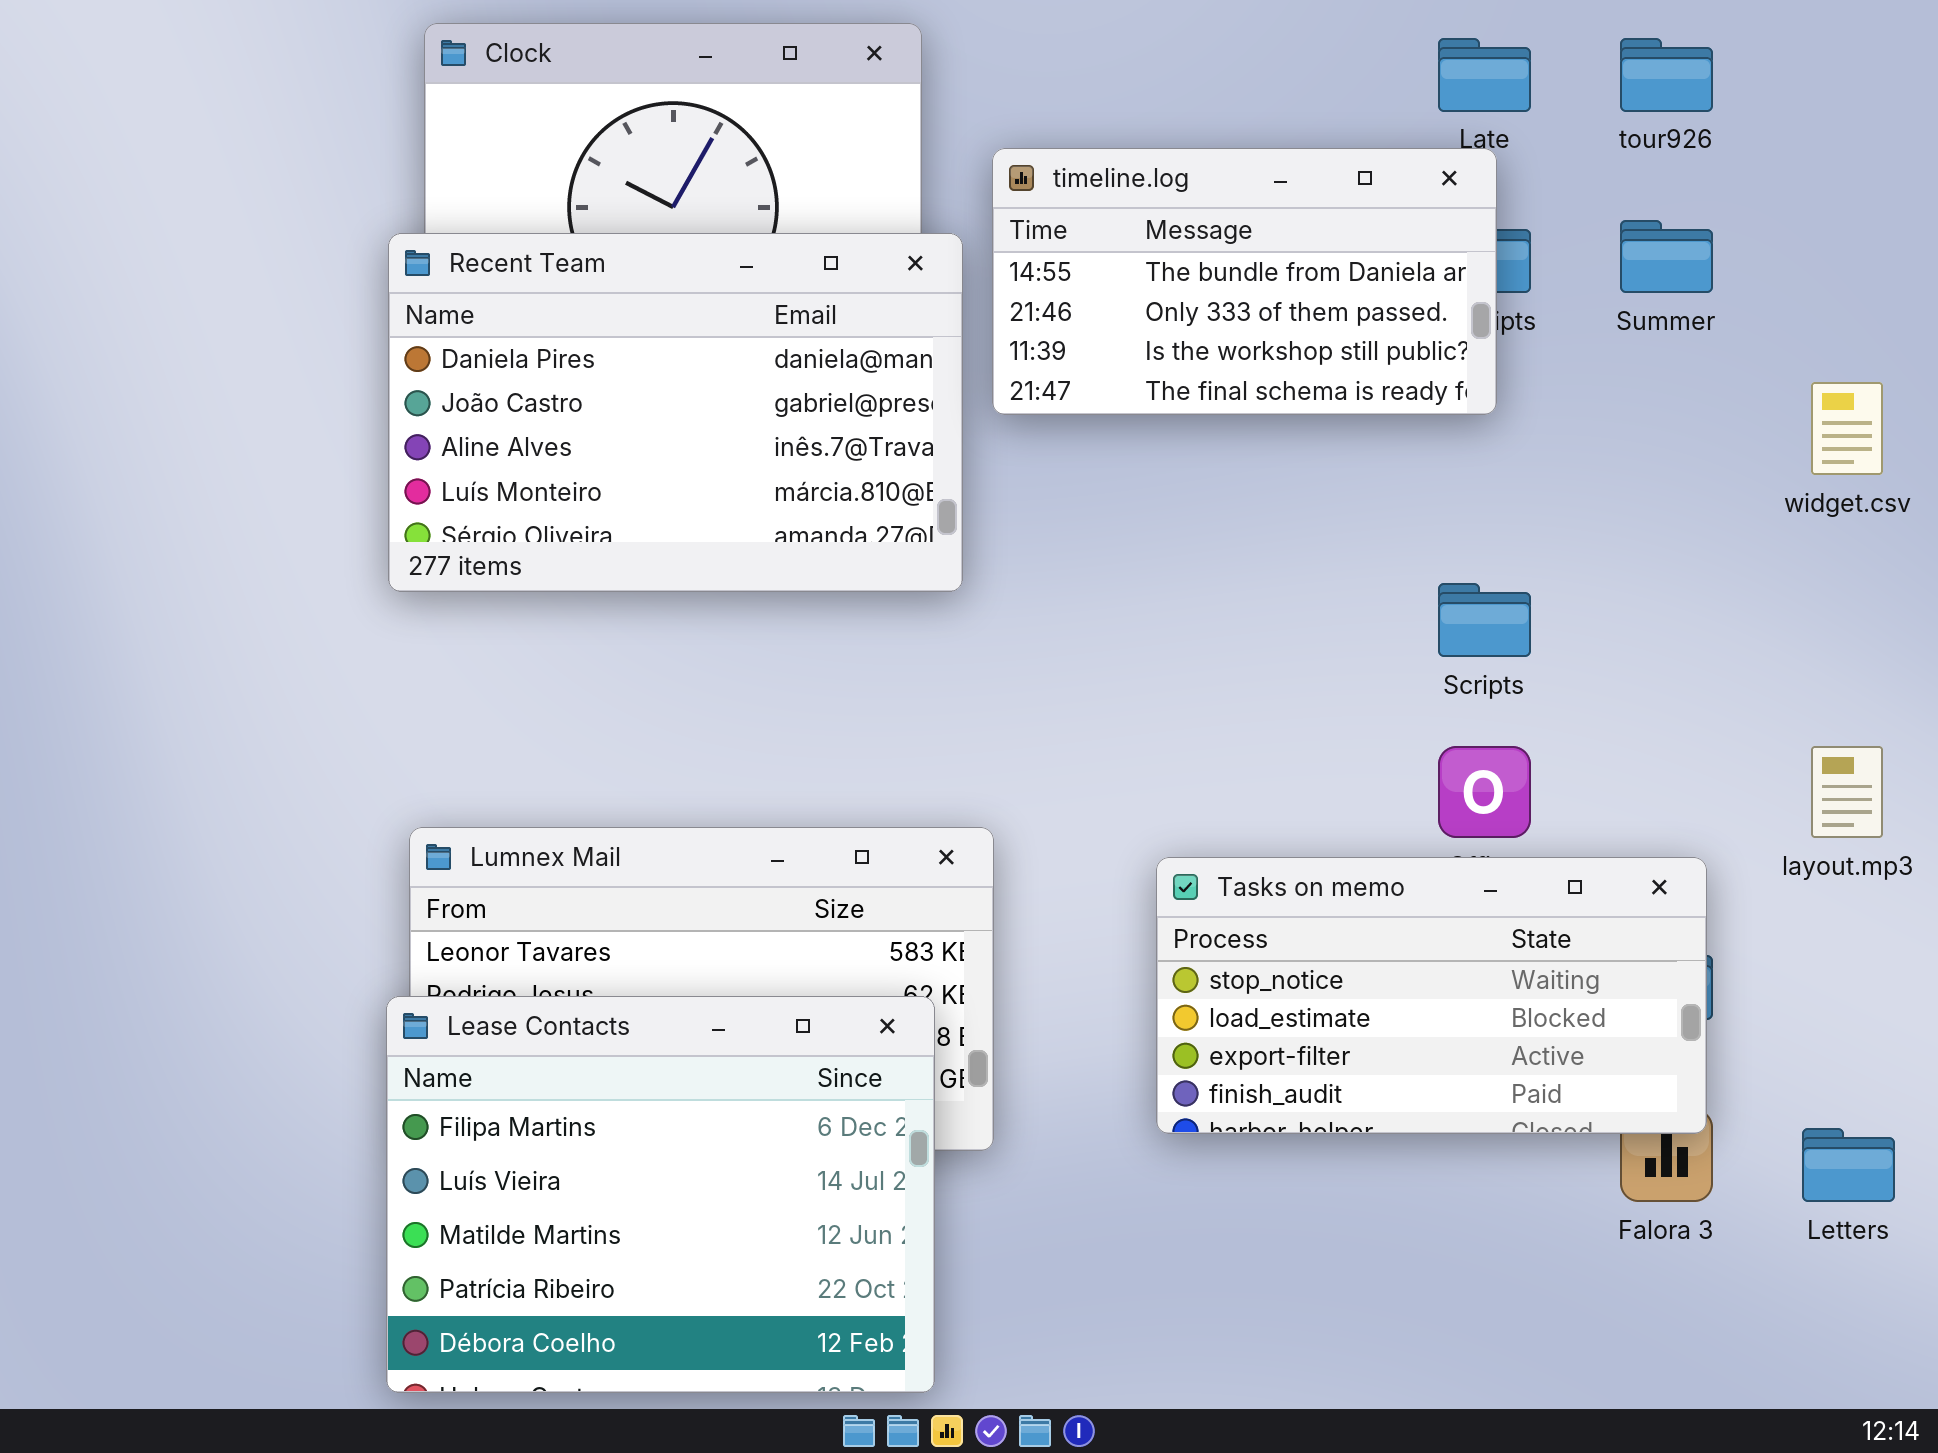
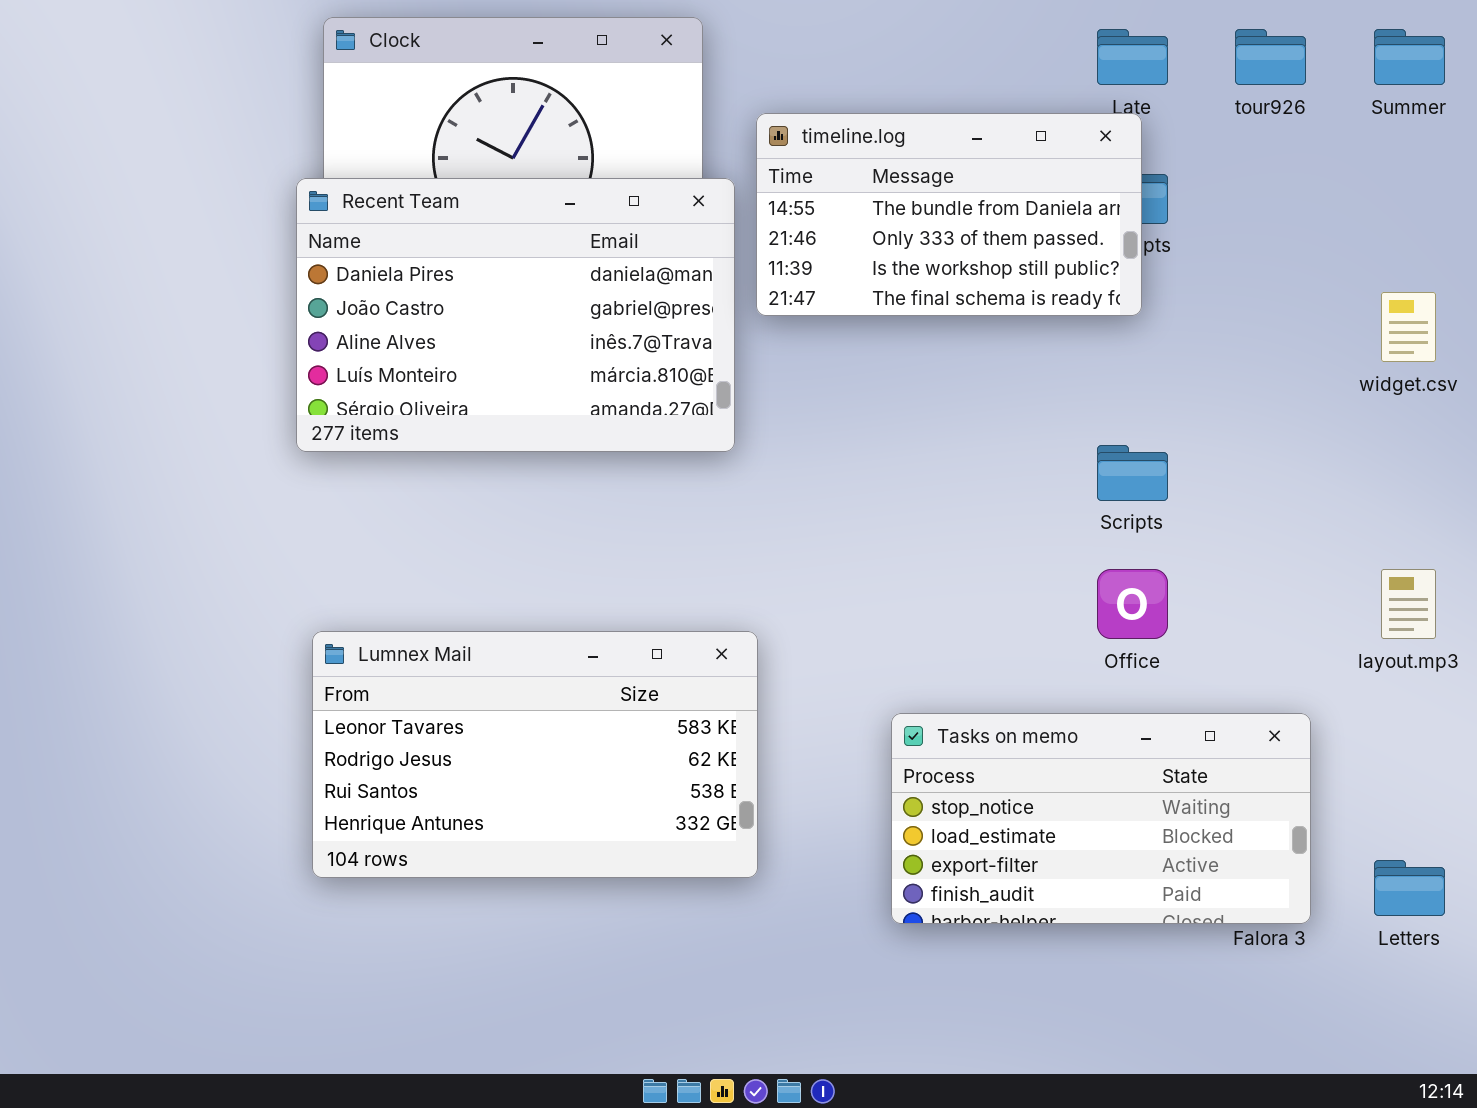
Summer: [1620,220,1713,293] -> [1374,29,1445,85], moved
Tasks on memo: [1156,857,1707,1134] -> [891,713,1311,924], moved
Lease Contacts: [386,996,935,1393] -> none, closed

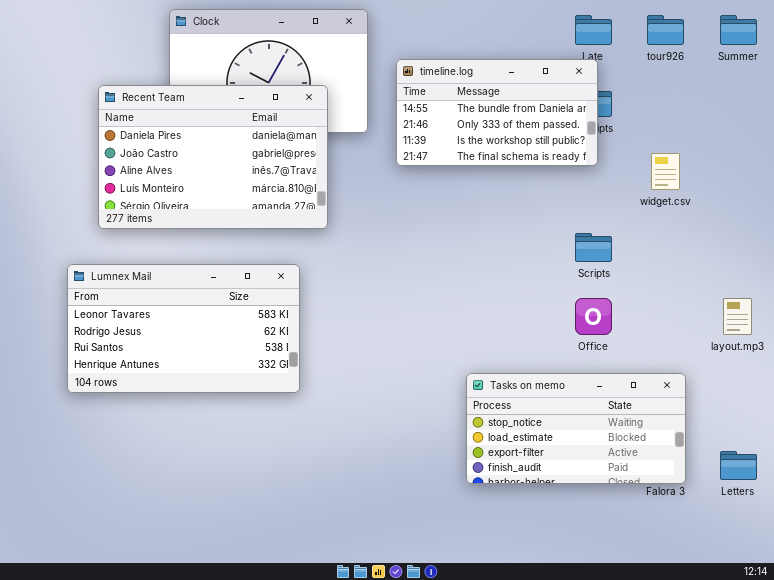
Recent Team: [296,178,735,452] -> [98,85,328,229], moved
widget.csv: [1381,292,1436,362] -> [651,153,680,190], moved
Lumnex Mail: [312,631,758,878] -> [67,264,300,393], moved

